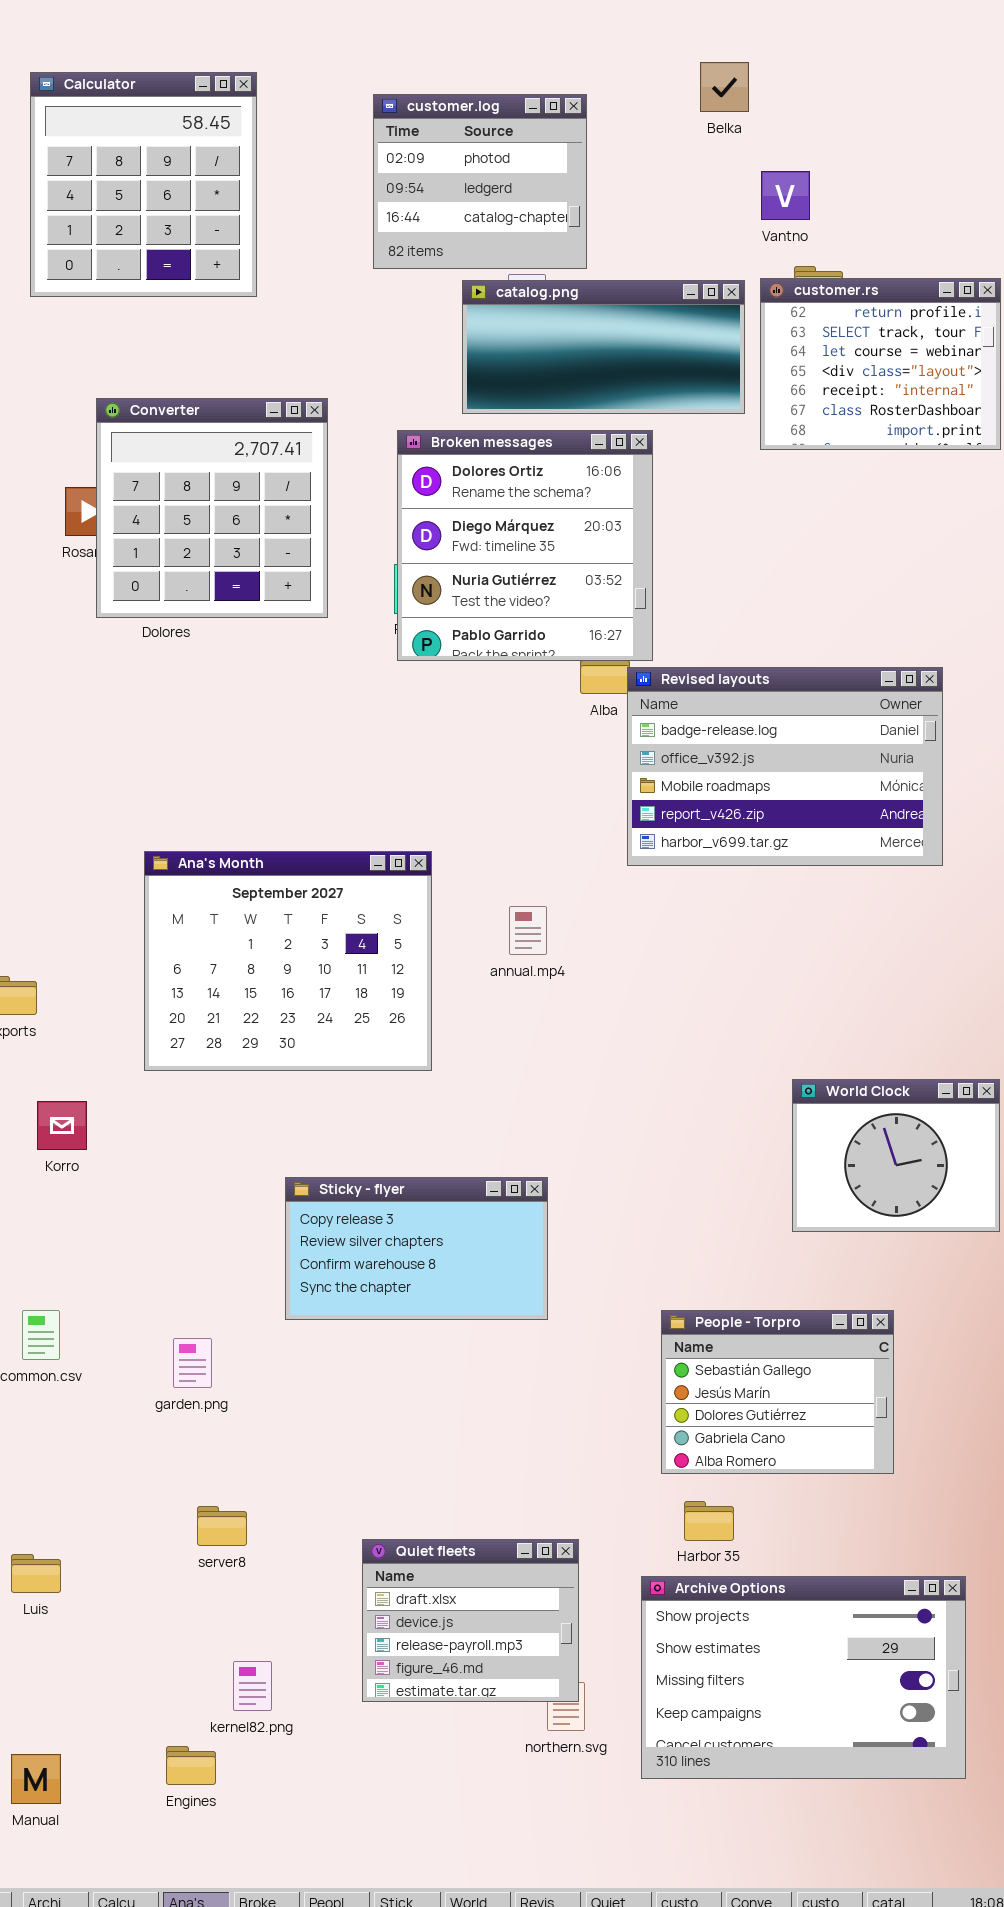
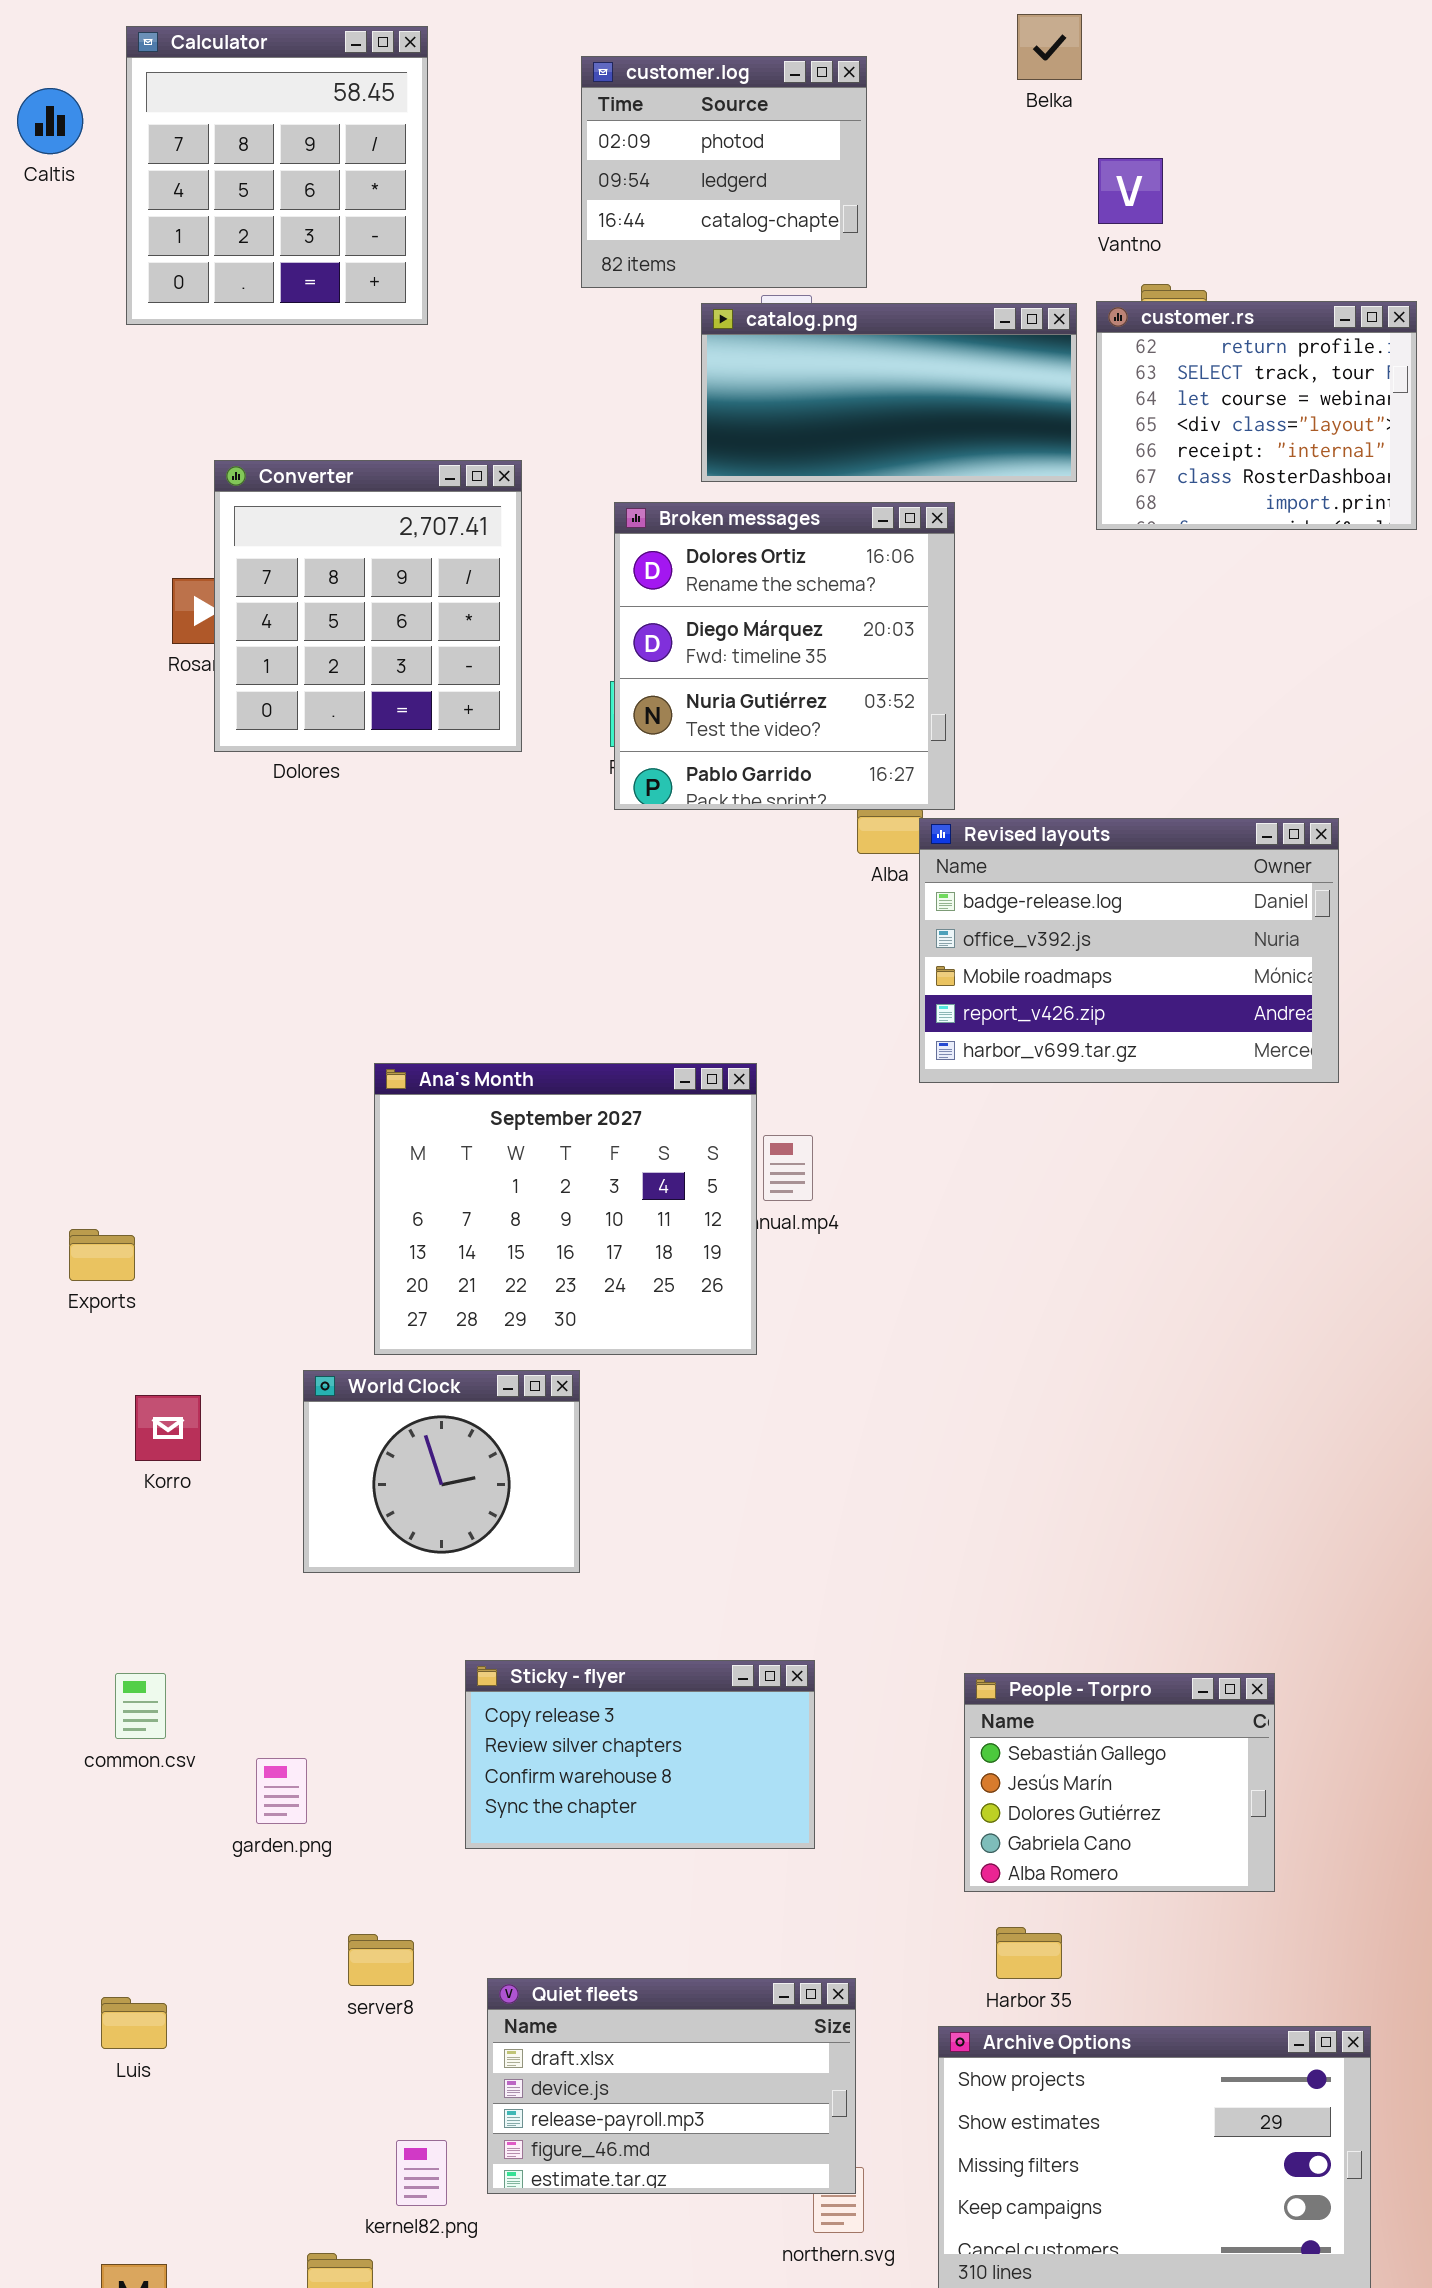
Ana's Month: [144,851,432,1071] -> [374,1063,757,1355], moved
World Clock: [792,1079,1000,1232] -> [303,1370,580,1573], moved
Sticky - flyer: [285,1177,548,1320] -> [465,1660,815,1849], moved
garden.png: [173,1338,212,1388] -> [256,1758,307,1824], moved
Quiet fleets: [362,1539,579,1702] -> [487,1978,856,2194], resized

